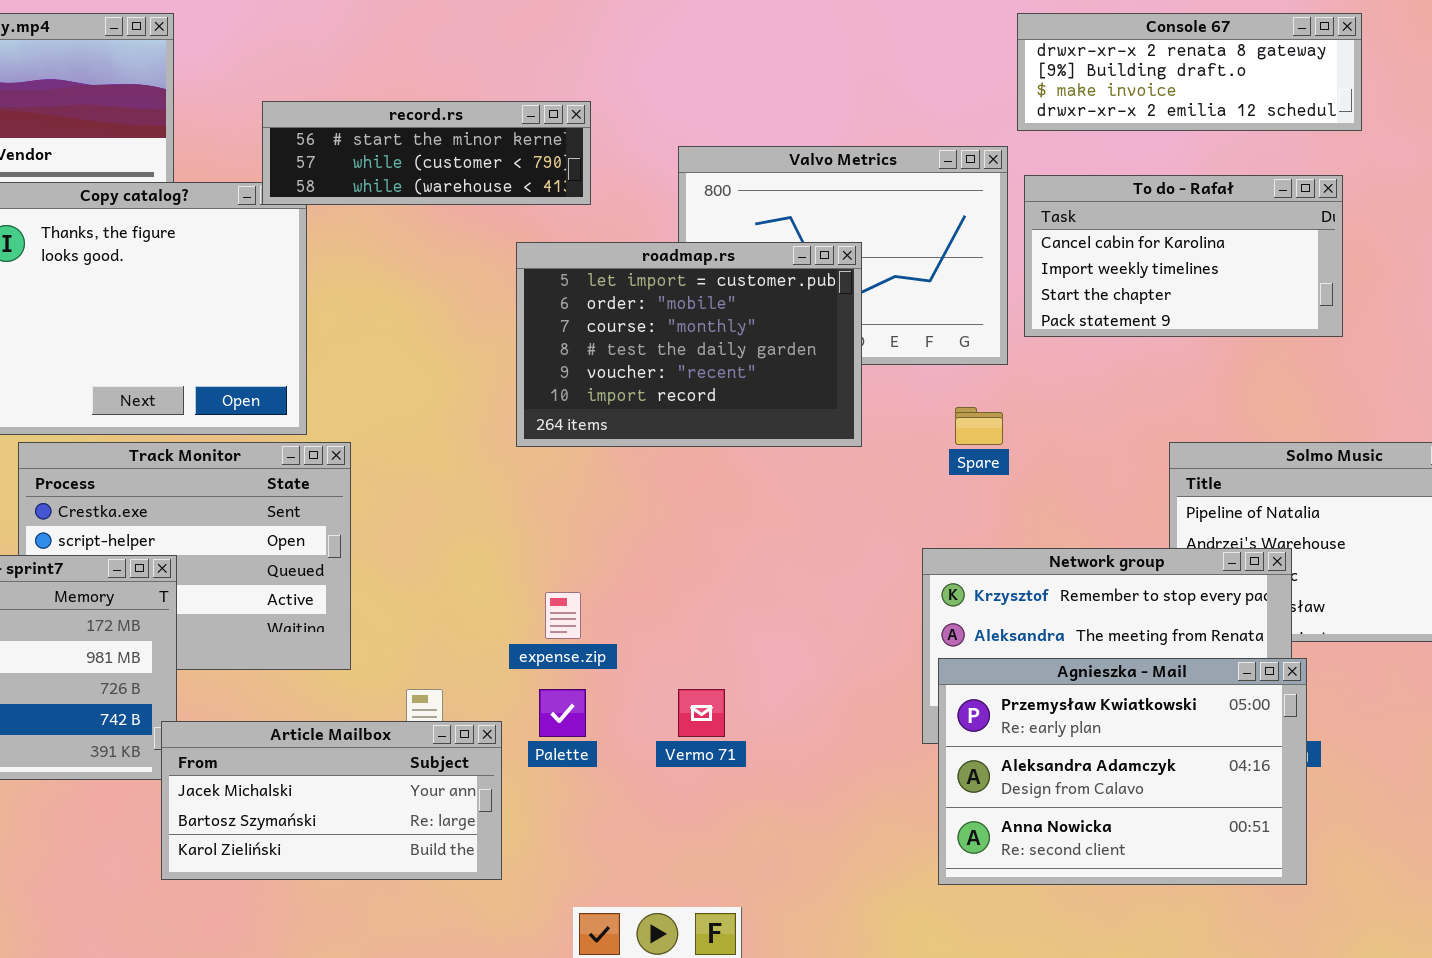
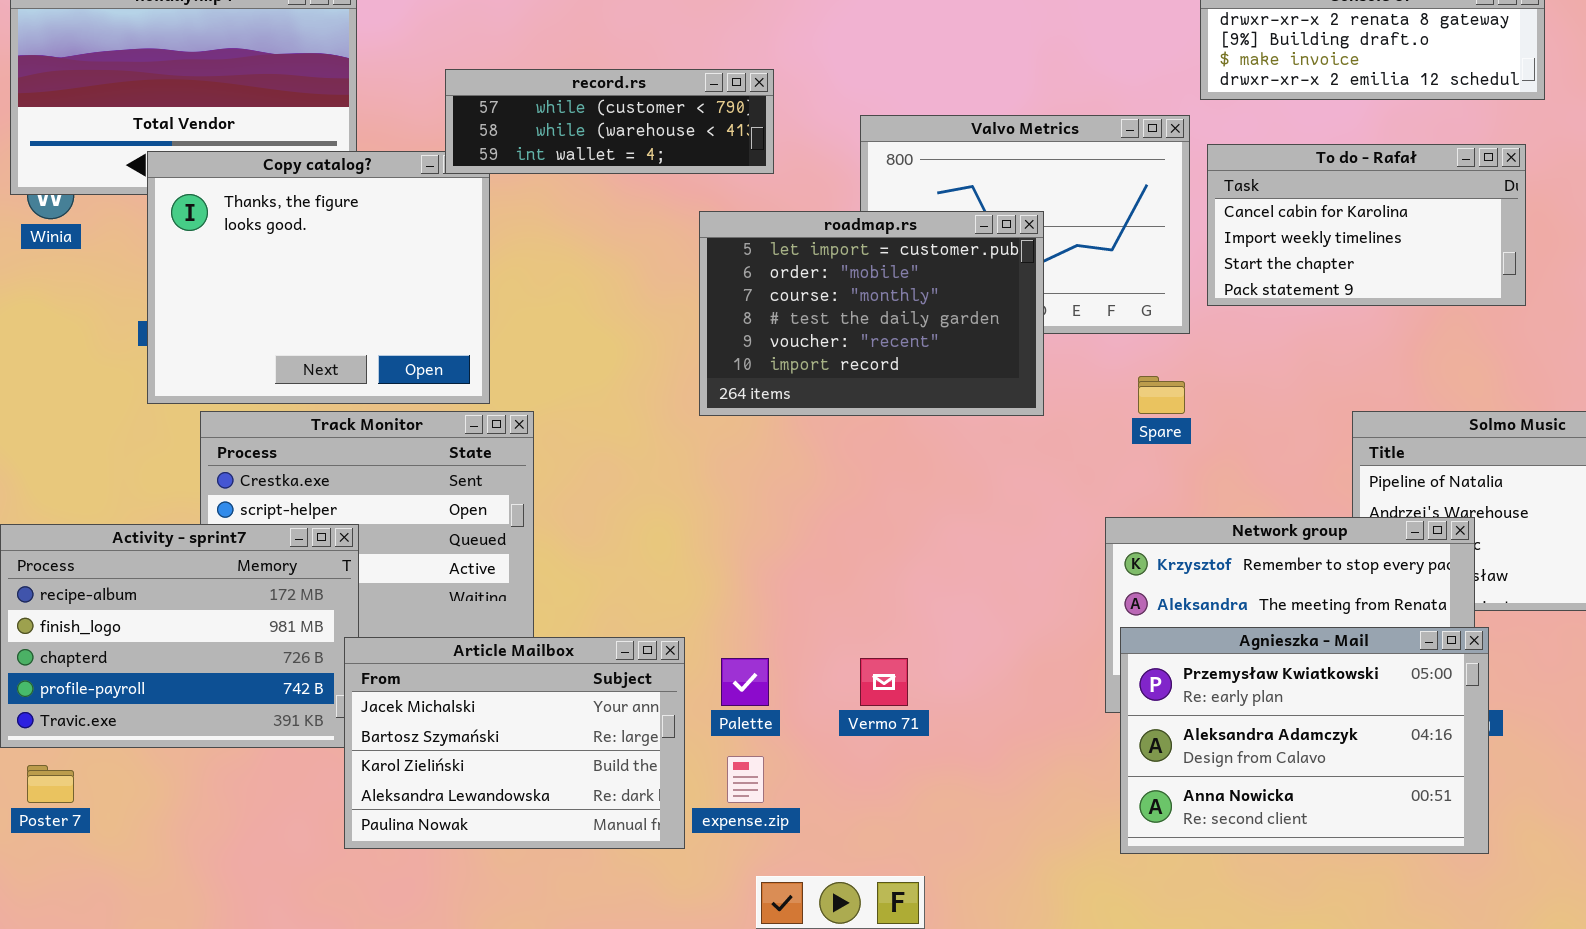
record.rs: [262,101,591,205] -> [445,69,774,174], scrolled down 1 row
expense.zip: [545,592,581,639] -> [727,756,764,803], moved
Article Mailbox: [161,721,502,880] -> [344,637,685,849], resized

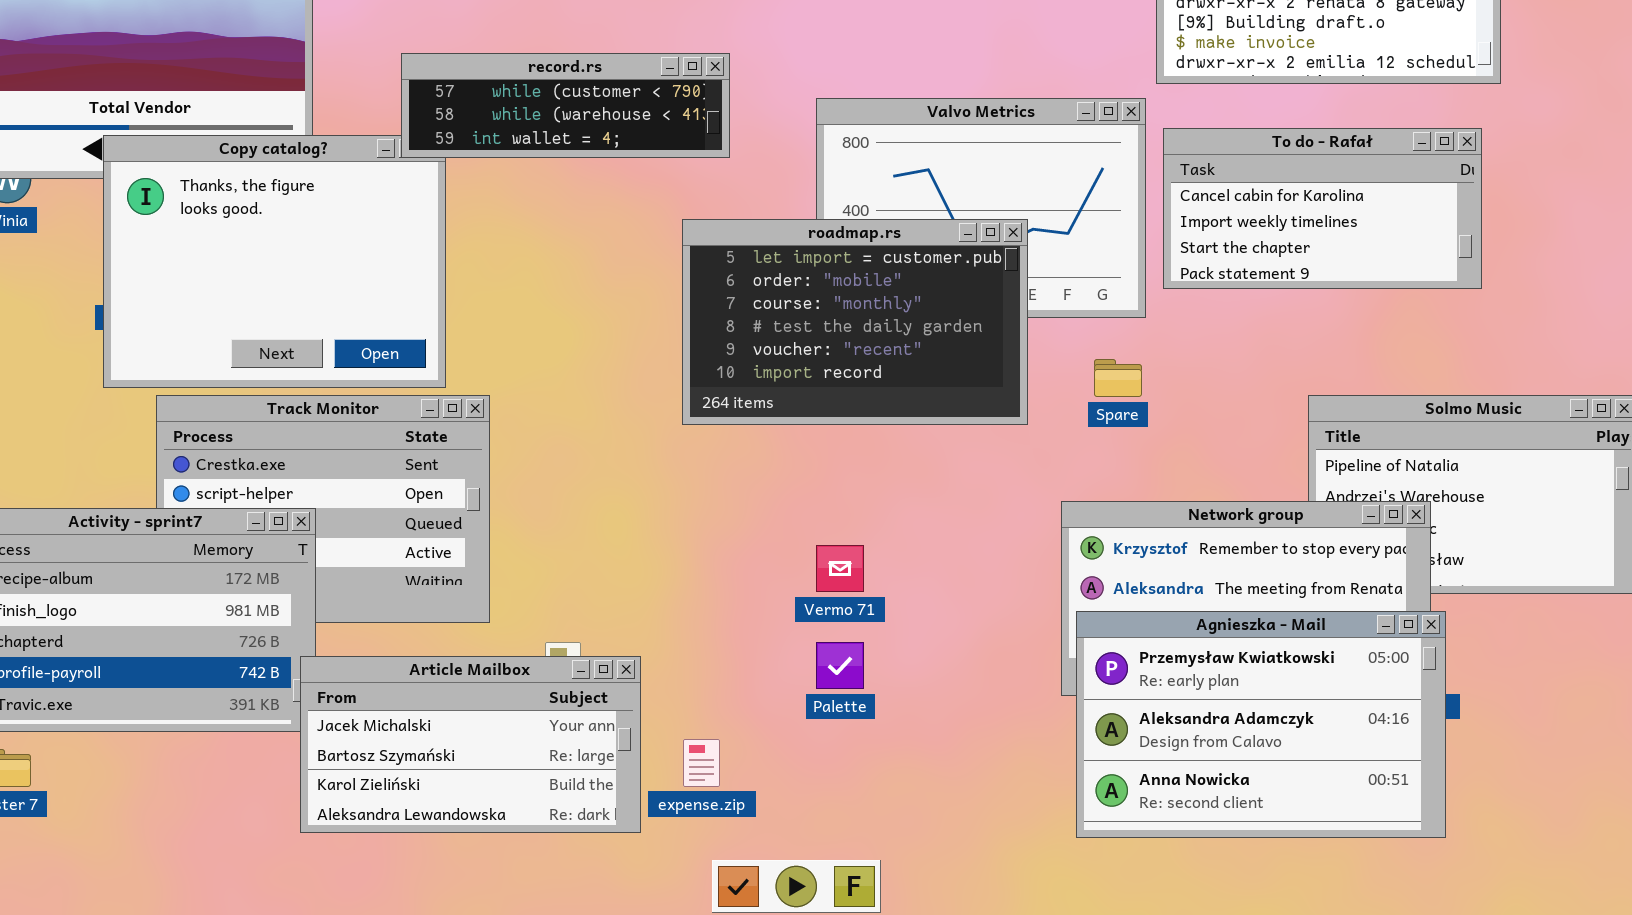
roadmap.rs: [699,211,1044,416] -> [682,219,1028,425], moved
Article Mailbox: [344,637,685,849] -> [300,656,641,833], resized
Palette: [721,658,769,706] -> [816,642,864,689], moved
Vermo 71: [860,658,908,706] -> [816,545,864,592], moved

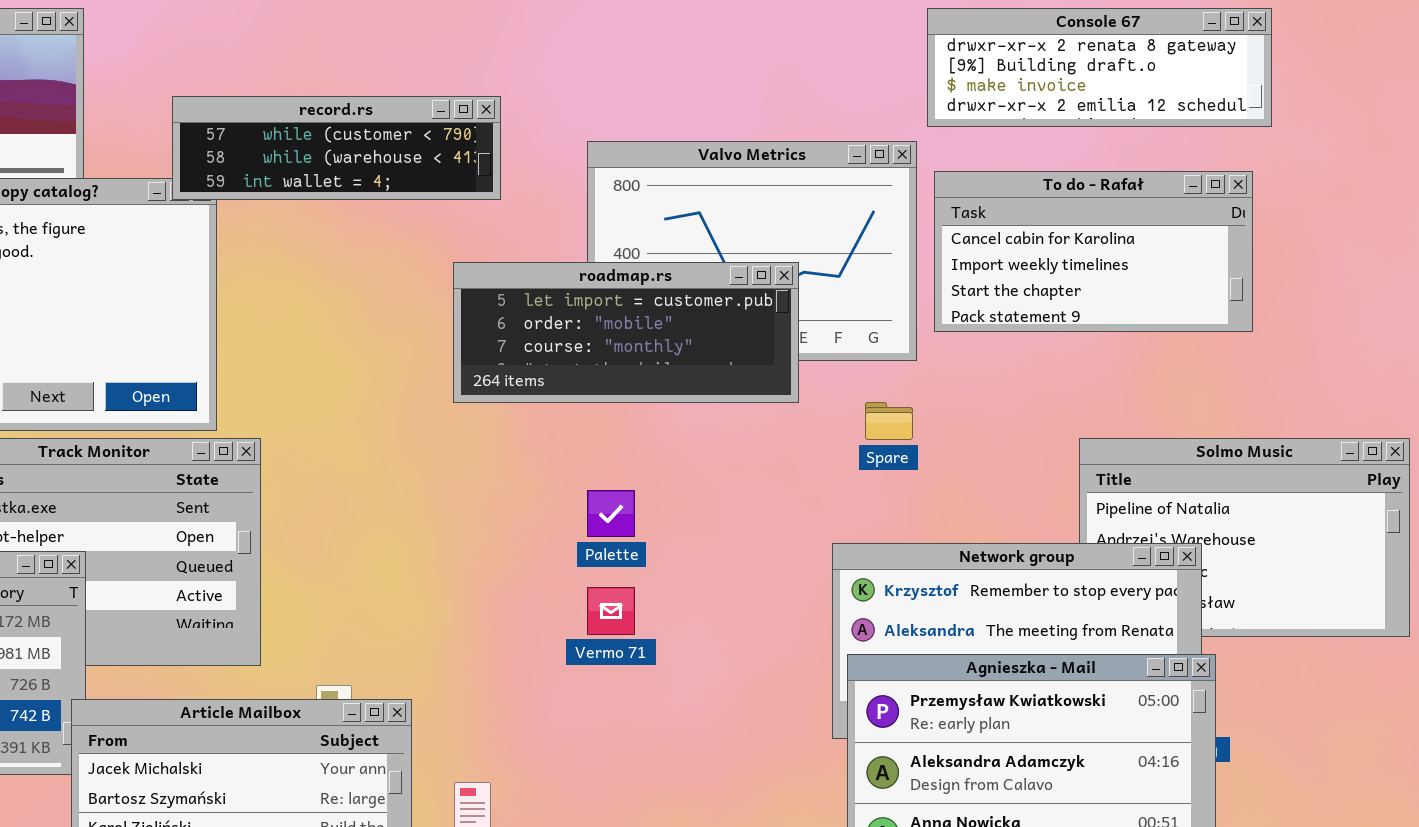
roadmap.rs: [682,219,1028,425] -> [453,262,799,403], resized
Palette: [816,642,864,689] -> [587,490,635,537], moved

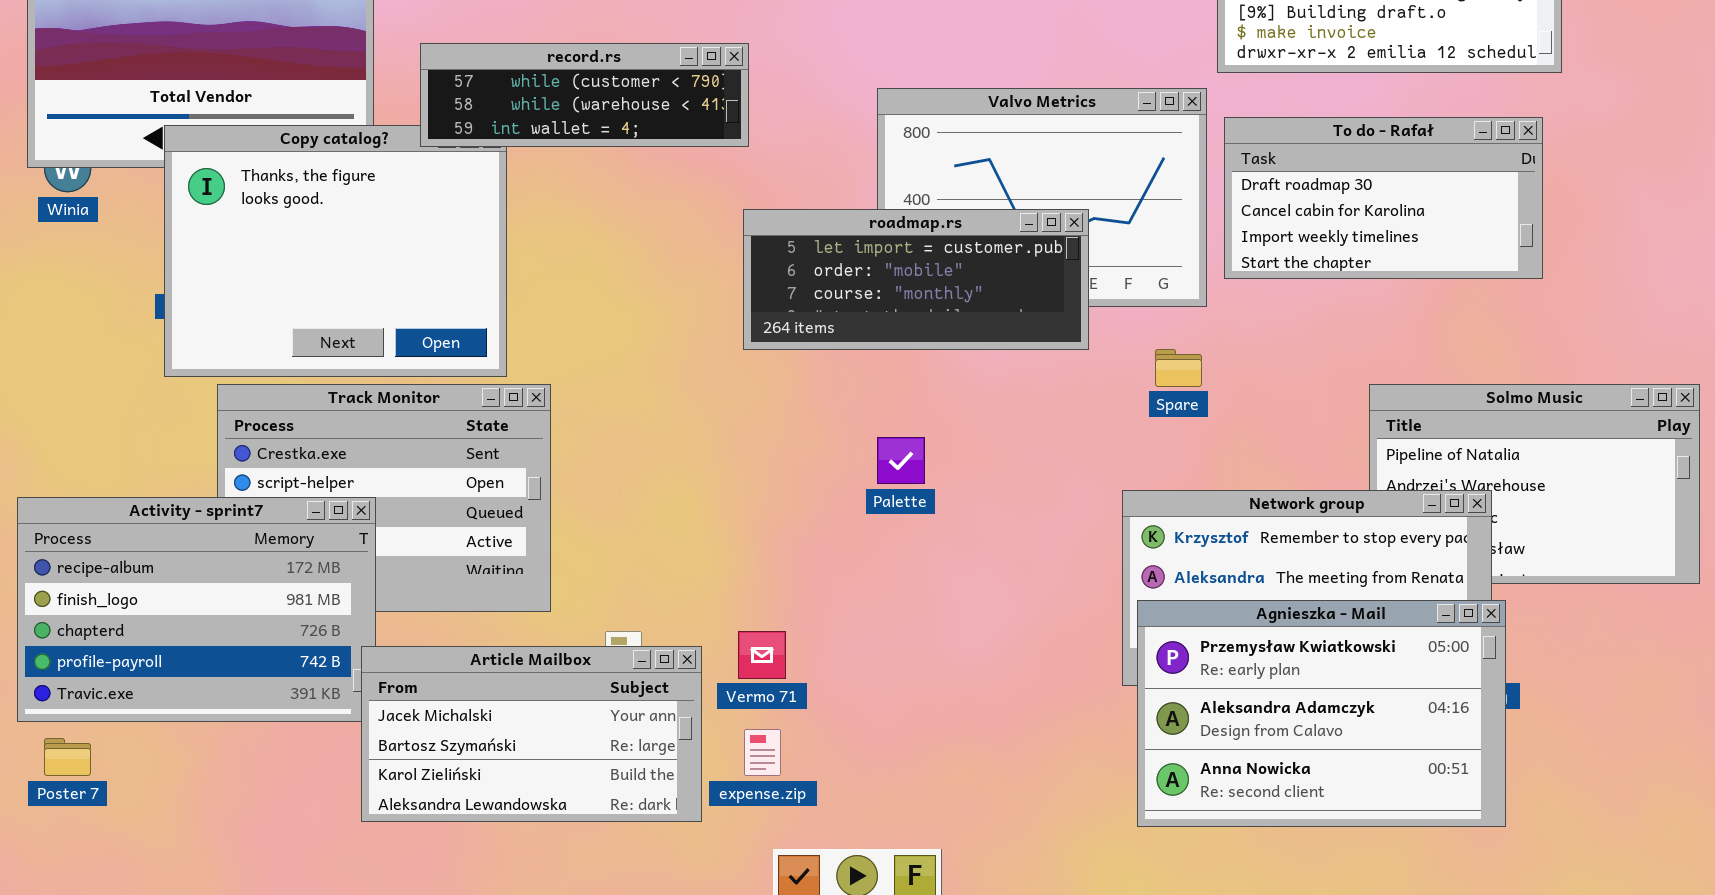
record.rs: [172,96,501,200] -> [420,43,749,147], moved
To do - Rafał: [934,171,1253,332] -> [1224,117,1543,279], scrolled up 1 row
Vermo 71: [587,587,635,635] -> [738,631,786,679], moved

